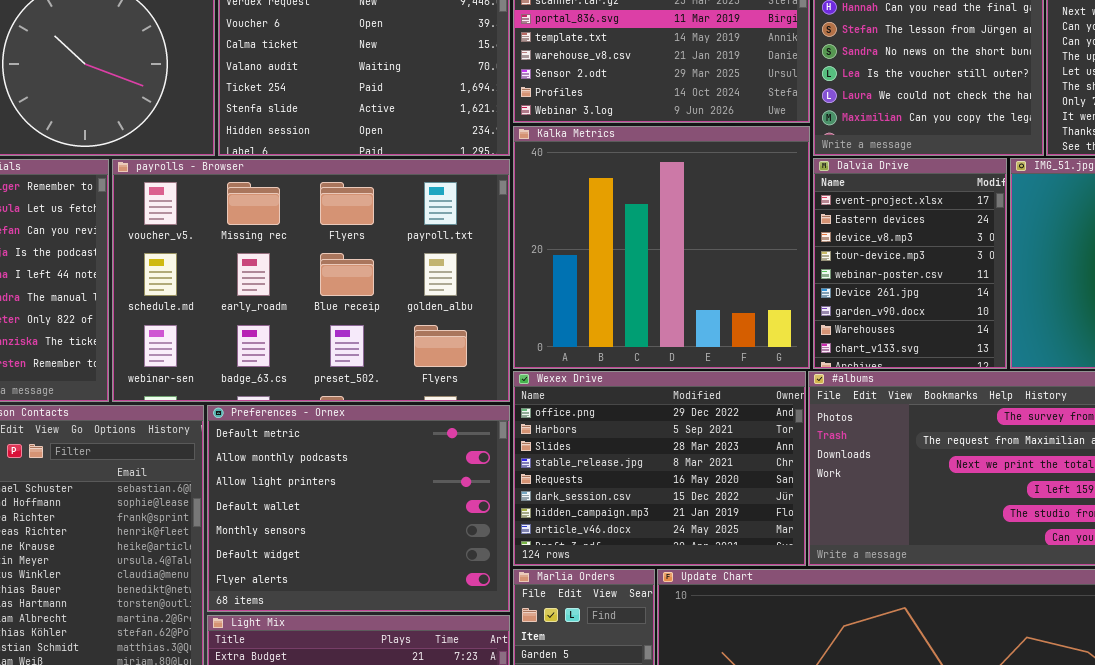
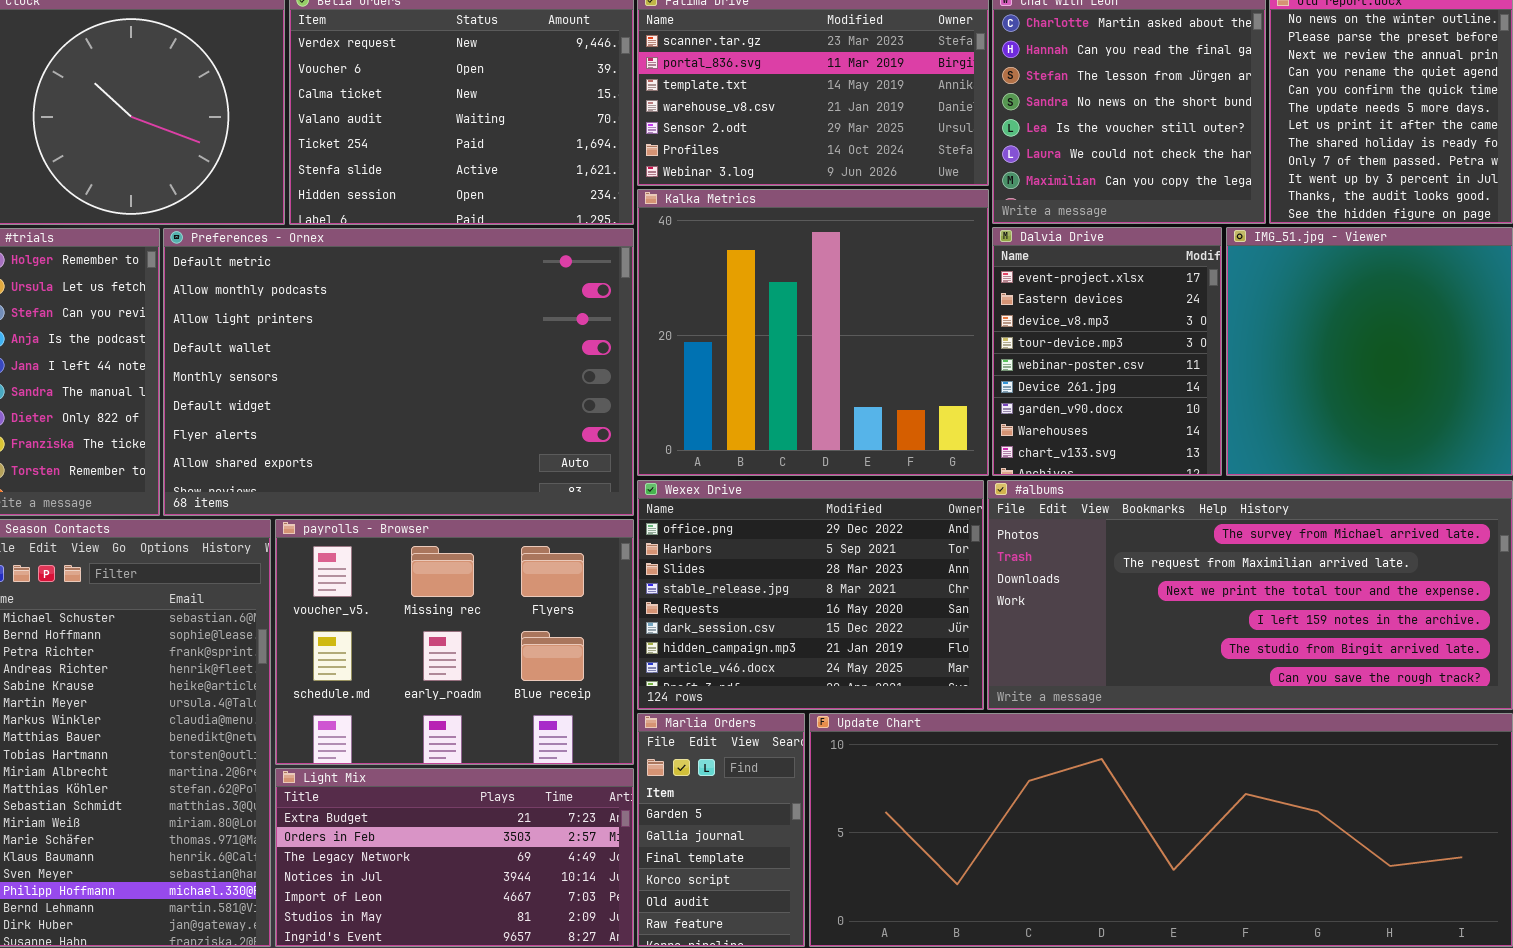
payrolls - Browser: [112,159,510,402] -> [275,519,634,765], moved, resized
Preferences - Ornex: [207,405,510,612] -> [163,228,634,516], moved, resized

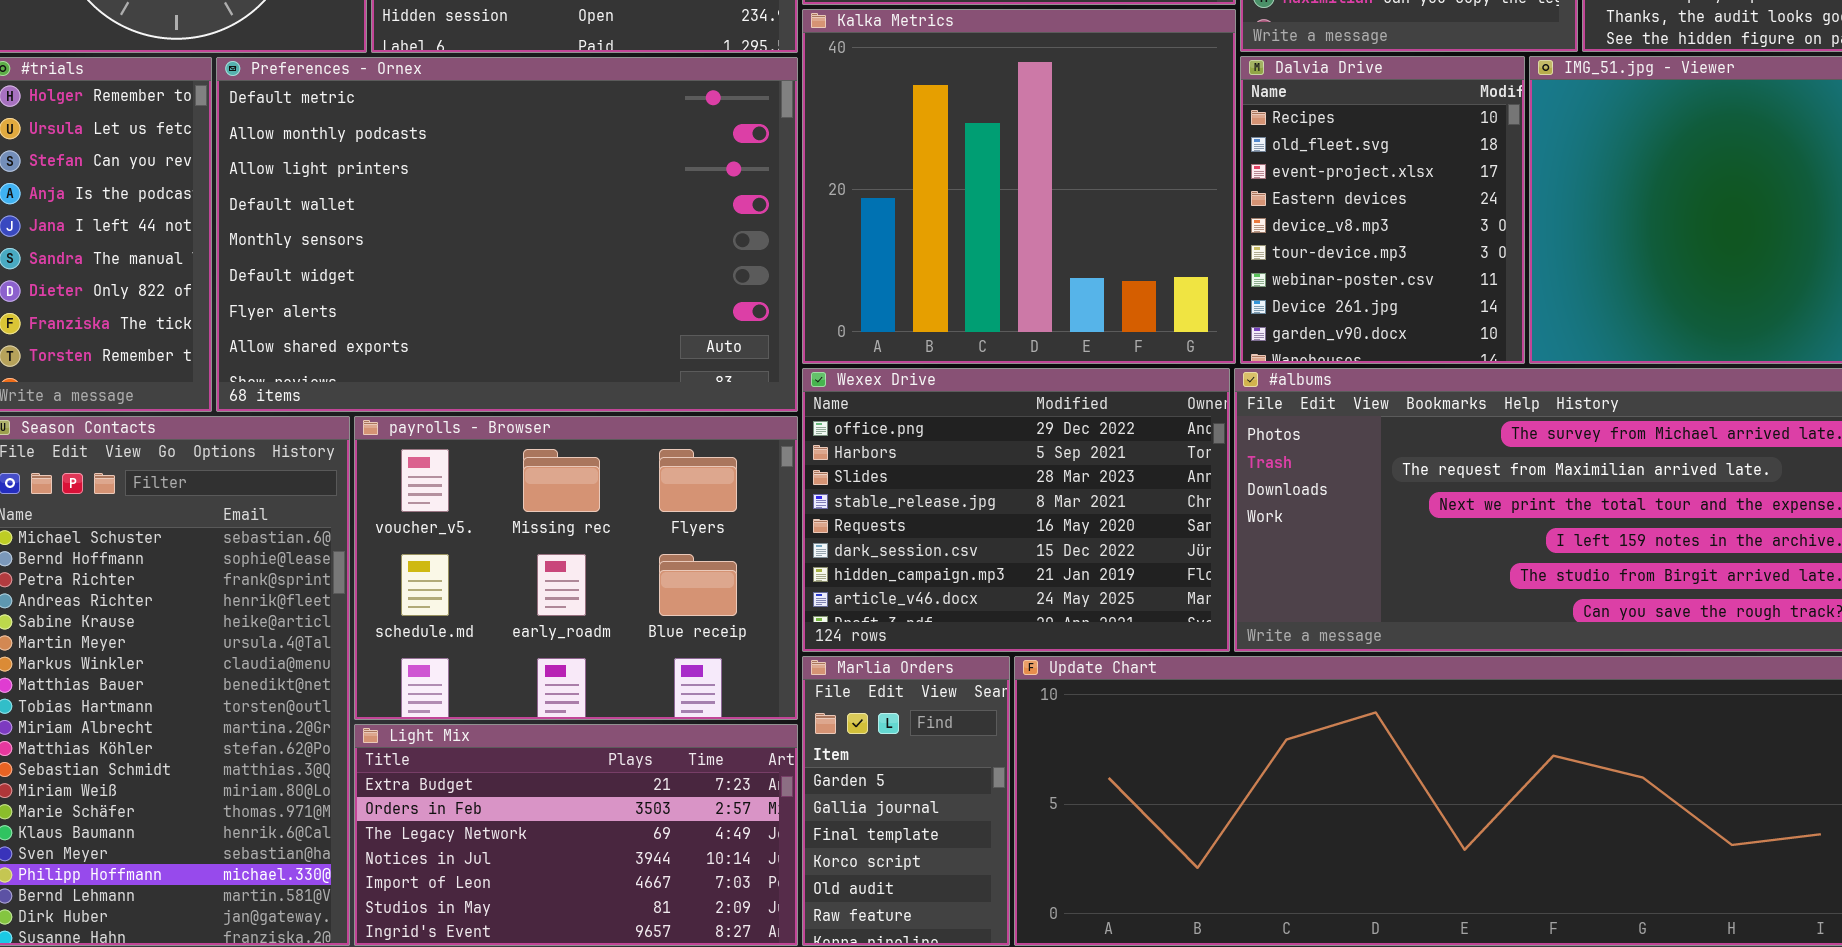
Dalvia Drive: [992,227,1222,476] -> [1240,56,1525,364], scrolled up 2 rows

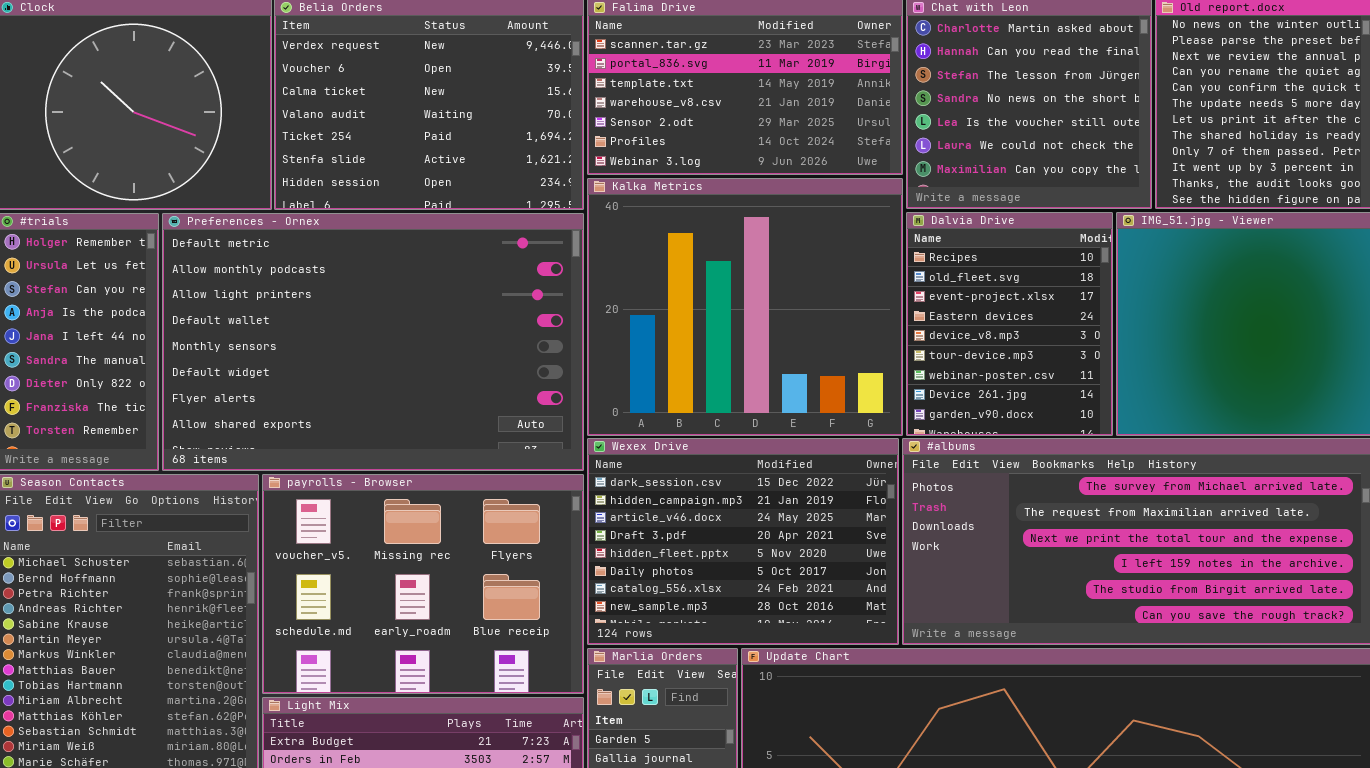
Wexex Drive: [802,368,1230,652] -> [587,438,899,645], scrolled down 5 rows

